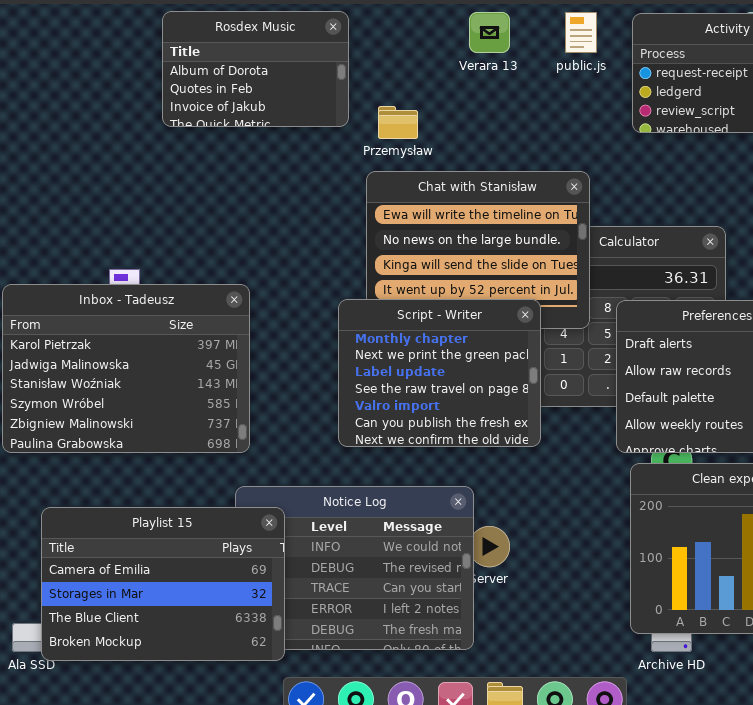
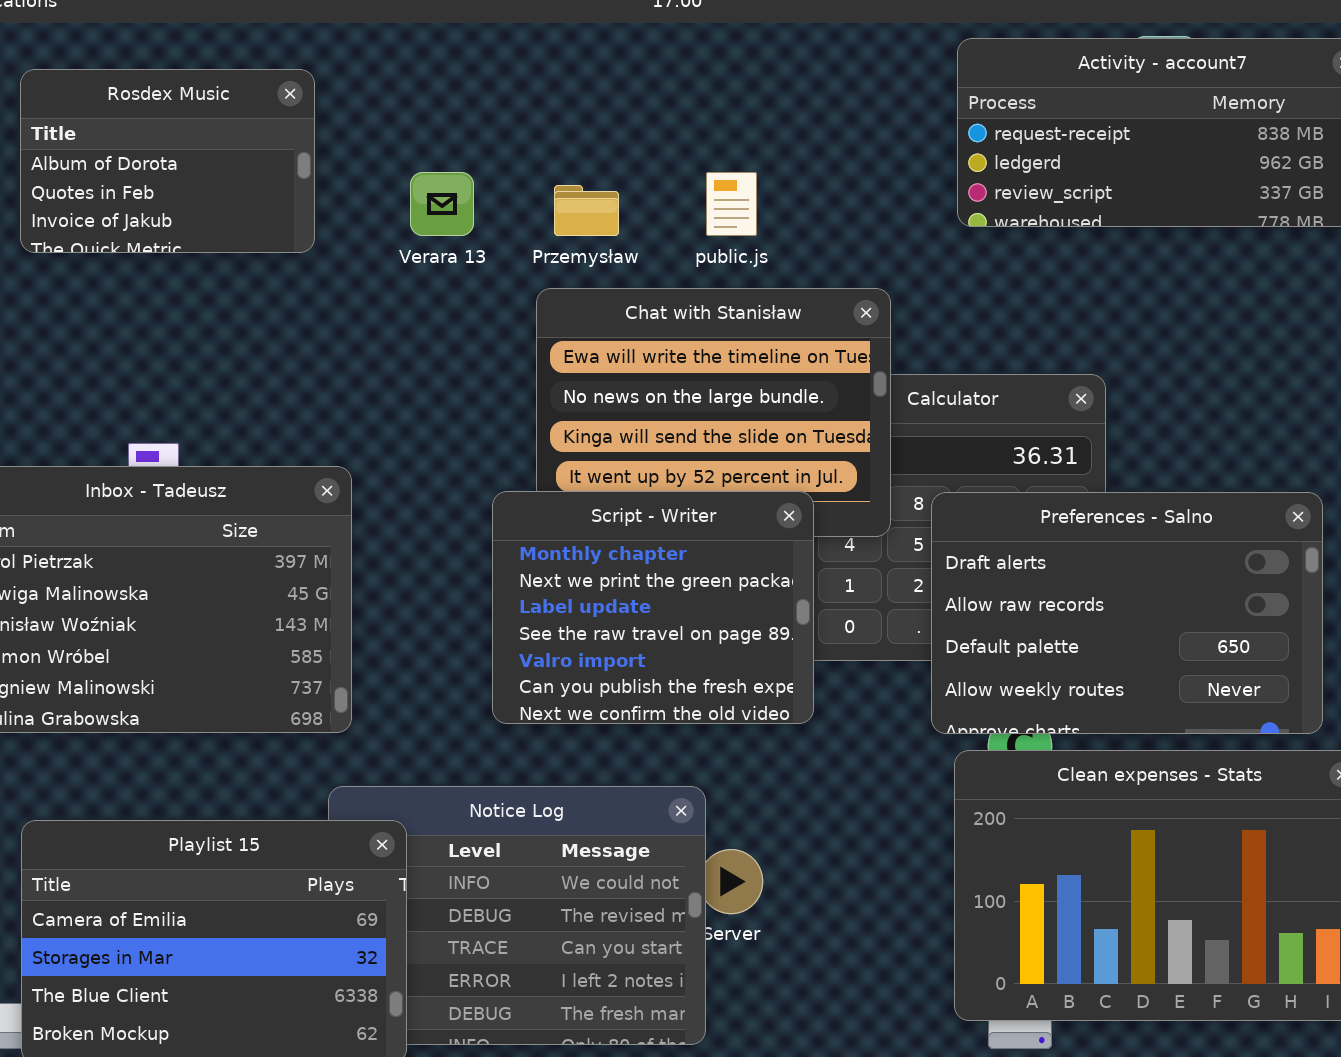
Rosdex Music: [162,11,349,127] -> [20,69,315,253], moved
Verara 13: [469,12,510,53] -> [410,172,474,236], moved
public.js: [565,12,597,53] -> [706,172,757,236], moved

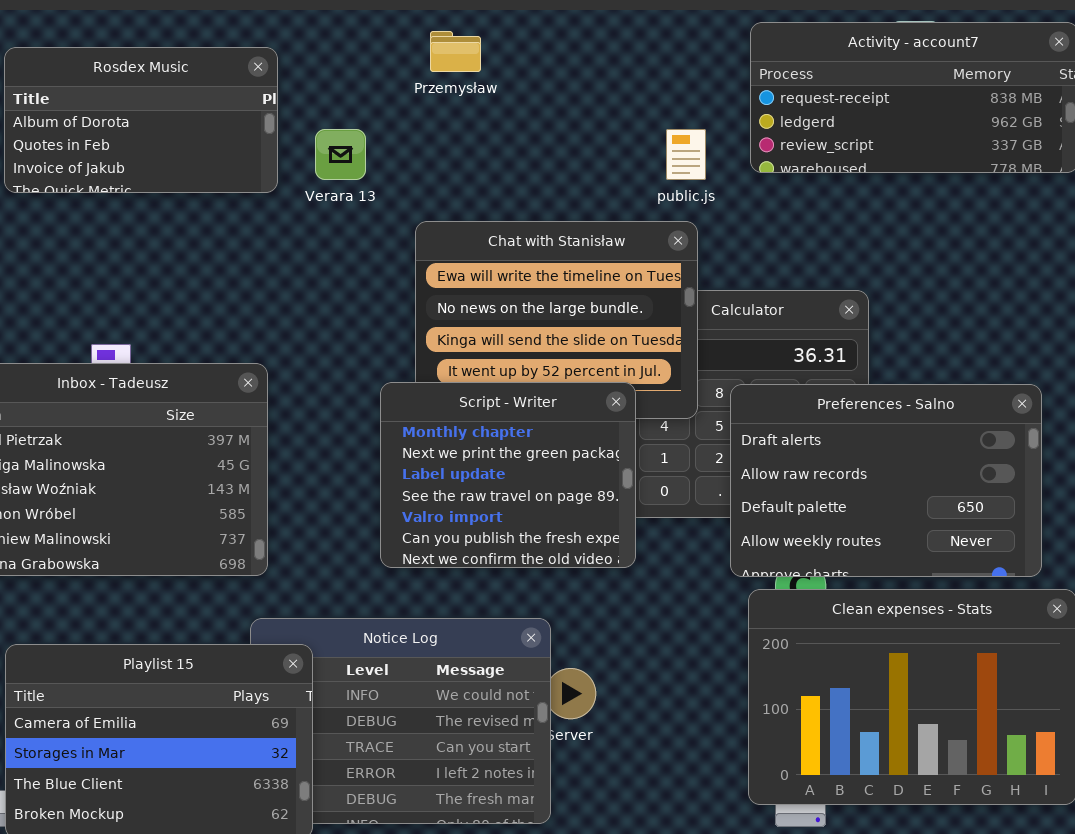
Rosdex Music: [20,69,315,253] -> [4,47,278,193], resized
public.js: [706,172,757,236] -> [666,129,706,180], moved
Przemysław: [554,185,619,236] -> [430,31,481,72], moved

